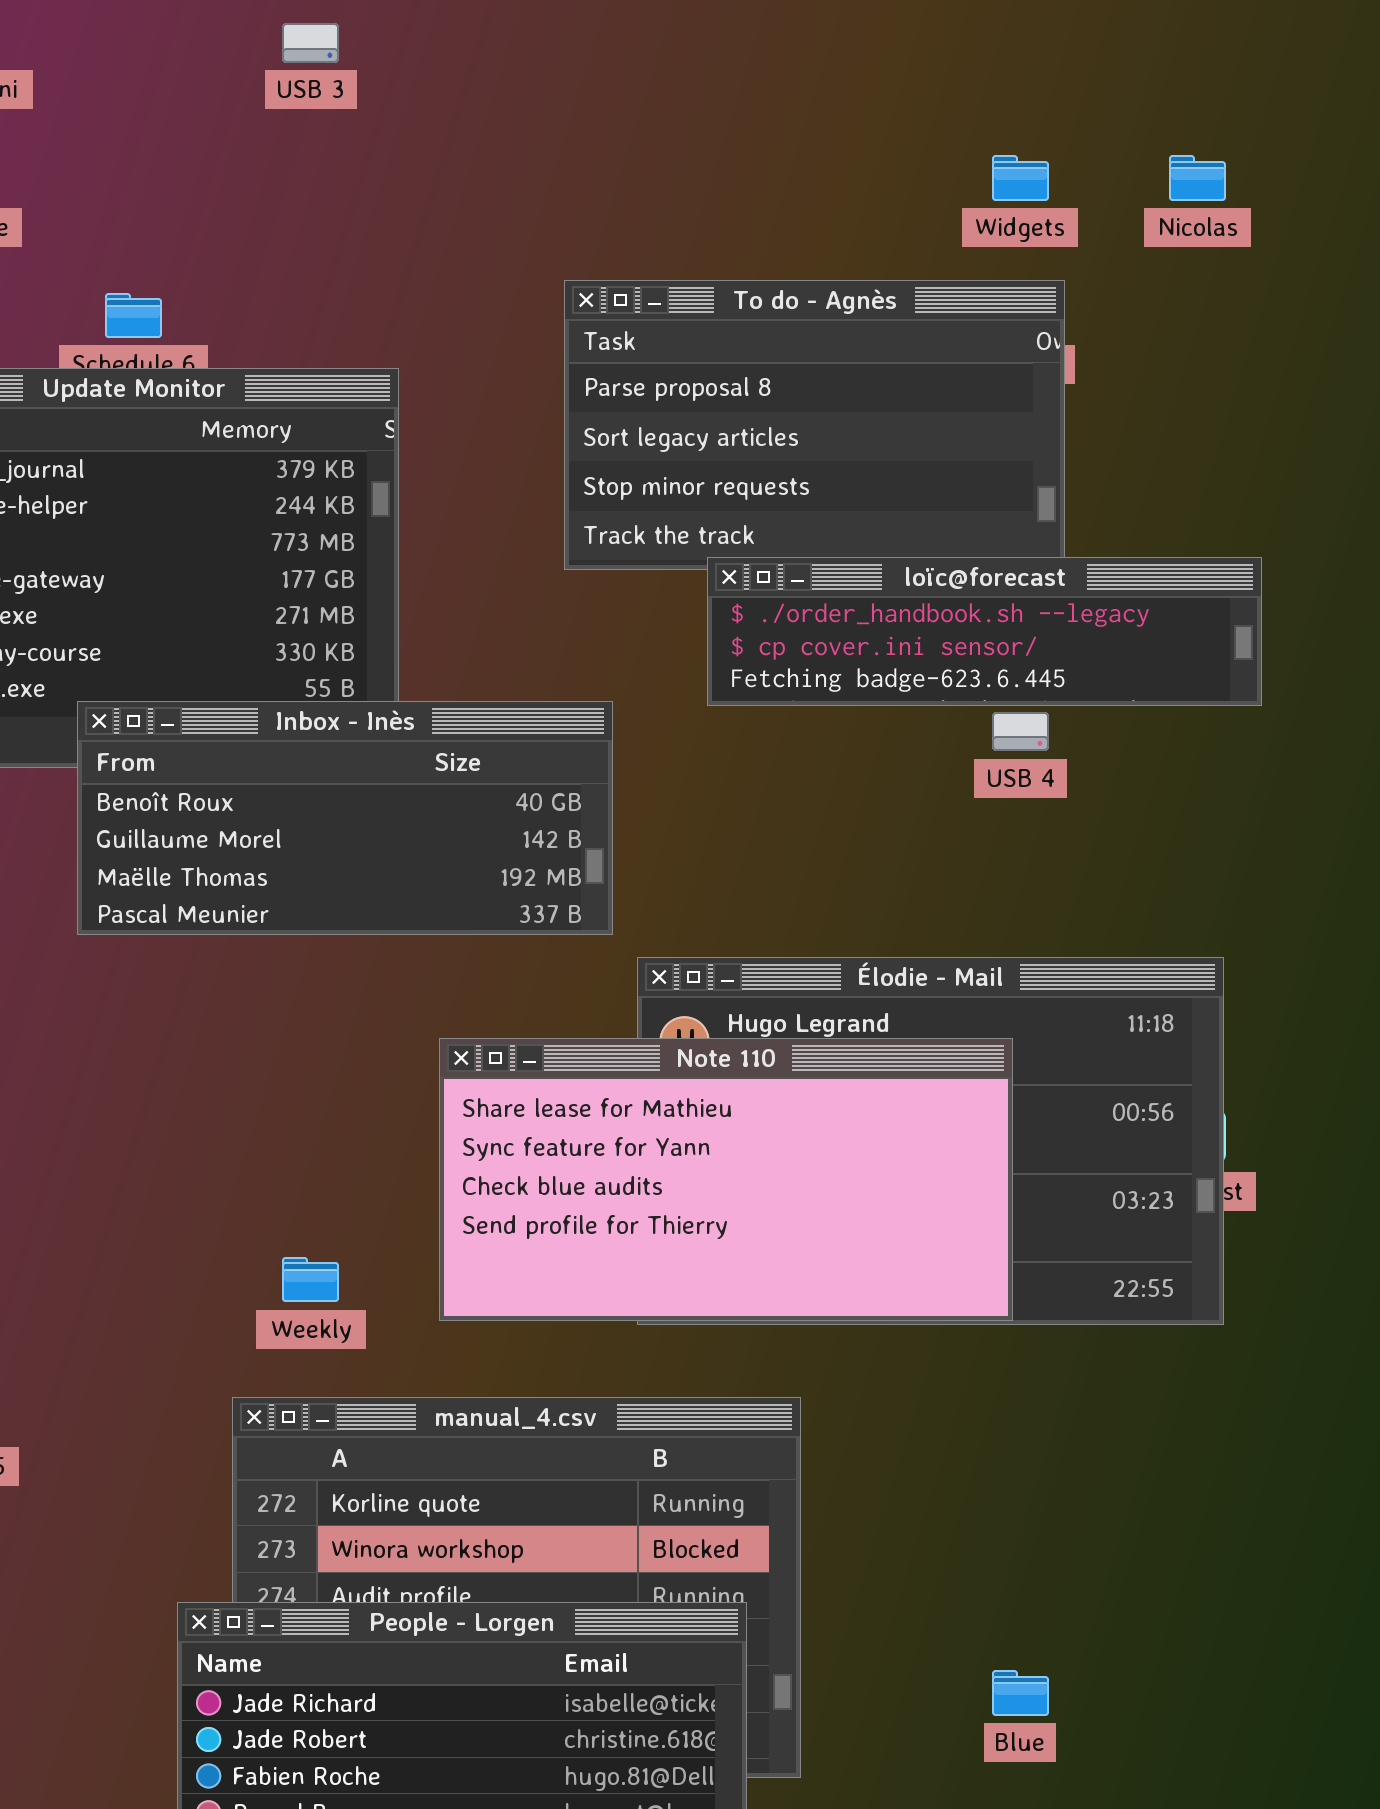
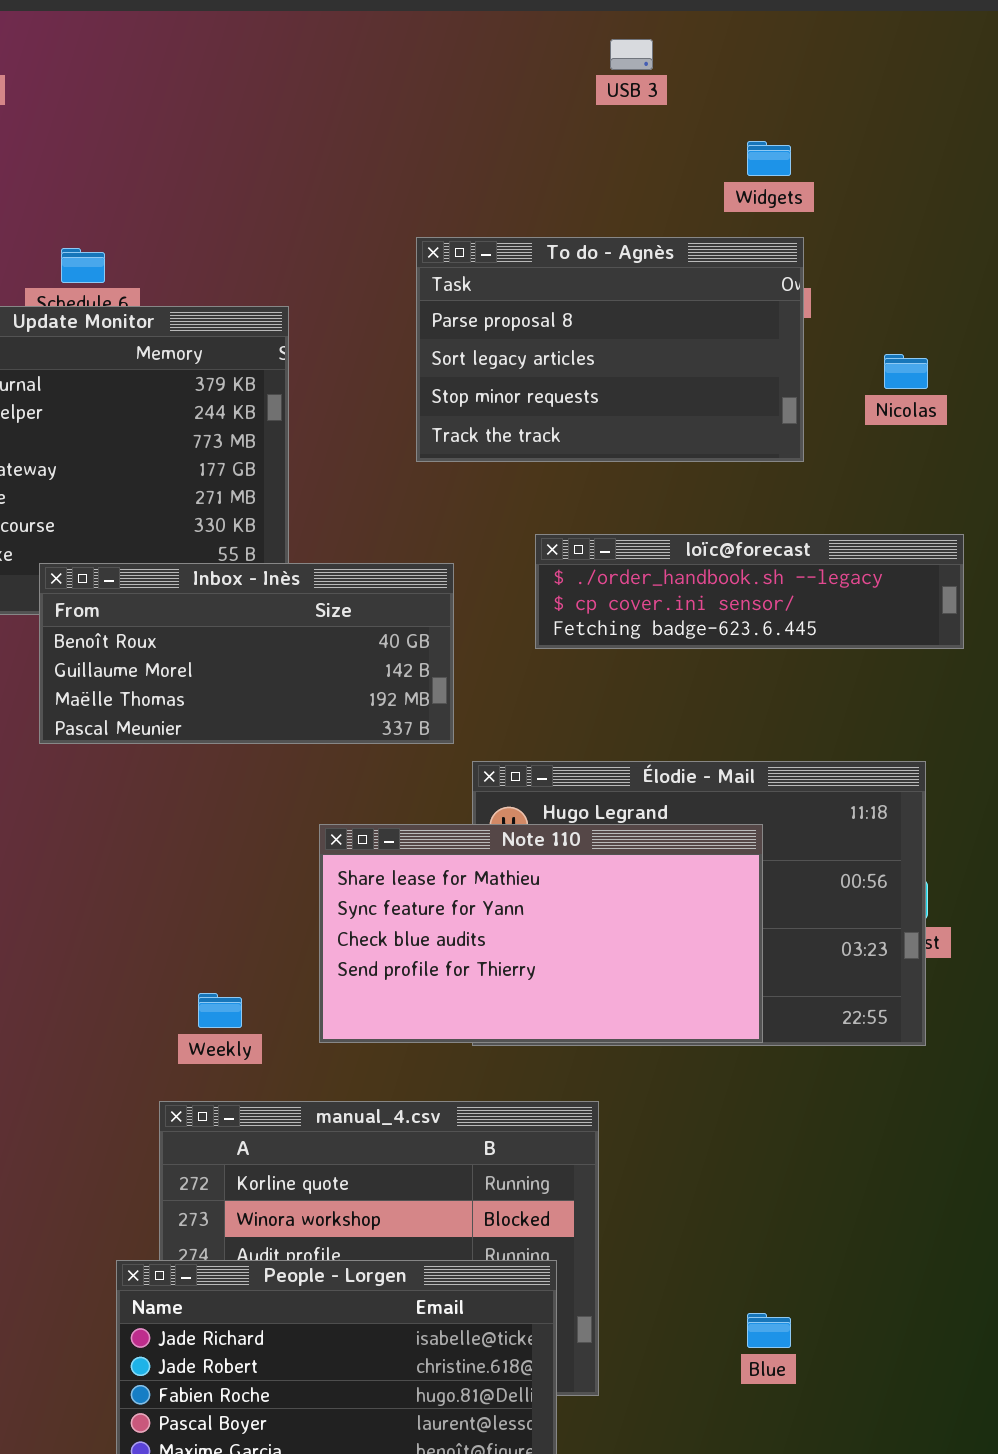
USB 3: [282,23,339,63] -> [610,39,653,70], moved
Nicolas: [1169,155,1226,201] -> [884,354,928,389], moved
loïc@forecast: [707,557,1262,706] -> [535,534,964,649], moved

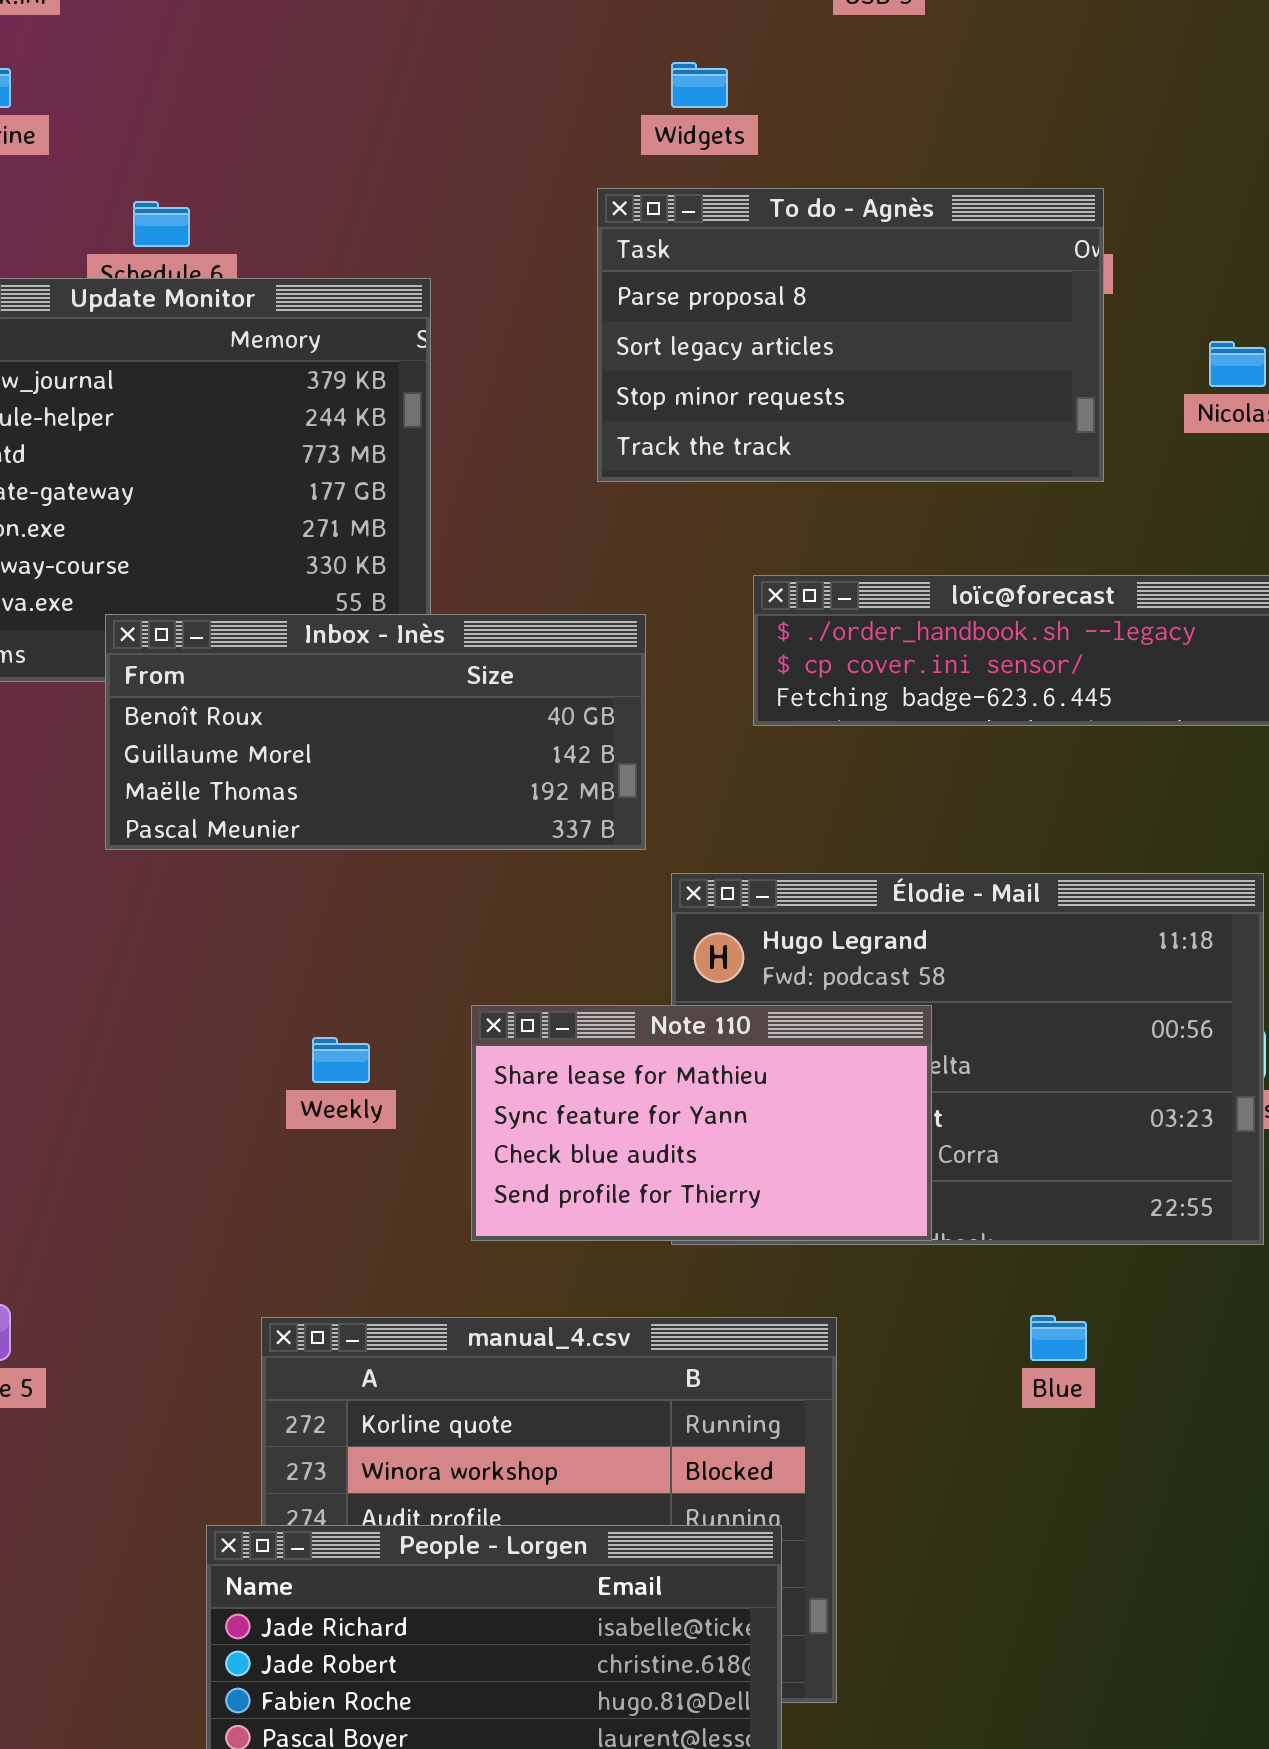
Widgets: [747,141,791,176] -> [671,62,728,108], moved
Note 110: [319,824,763,1043] -> [471,1005,932,1241], resized
Weekly: [198,993,242,1028] -> [312,1037,370,1083], moved
Blue: [747,1313,791,1348] -> [1030,1315,1087,1361], moved

